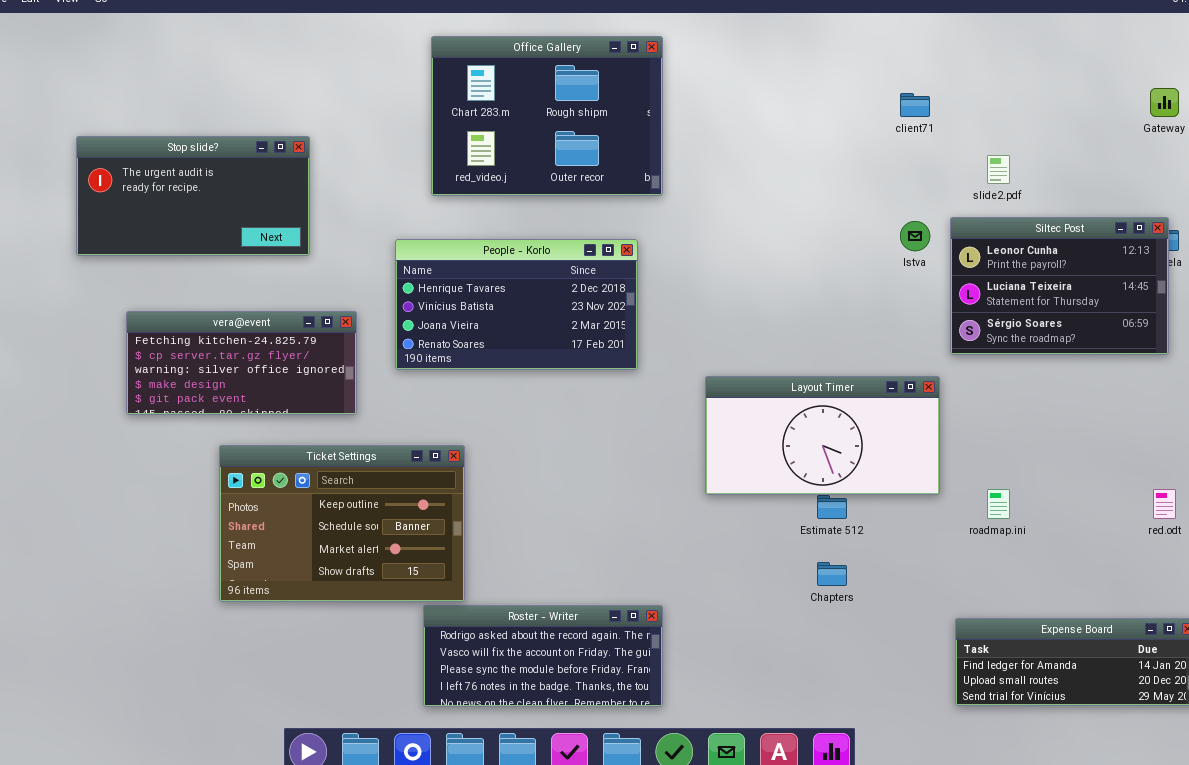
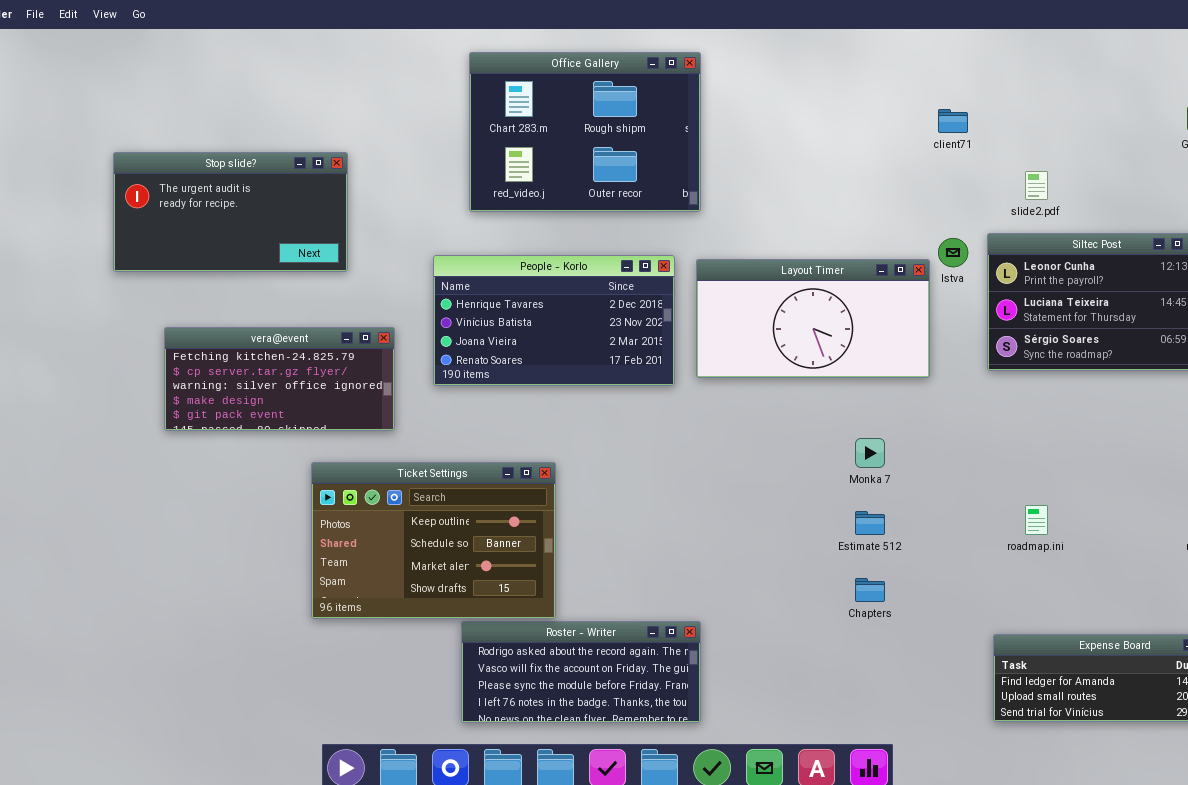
Layout Timer: [705,376,940,495] -> [696,259,930,378], moved
Ticket Settings: [219,445,465,602] -> [311,462,556,619], moved

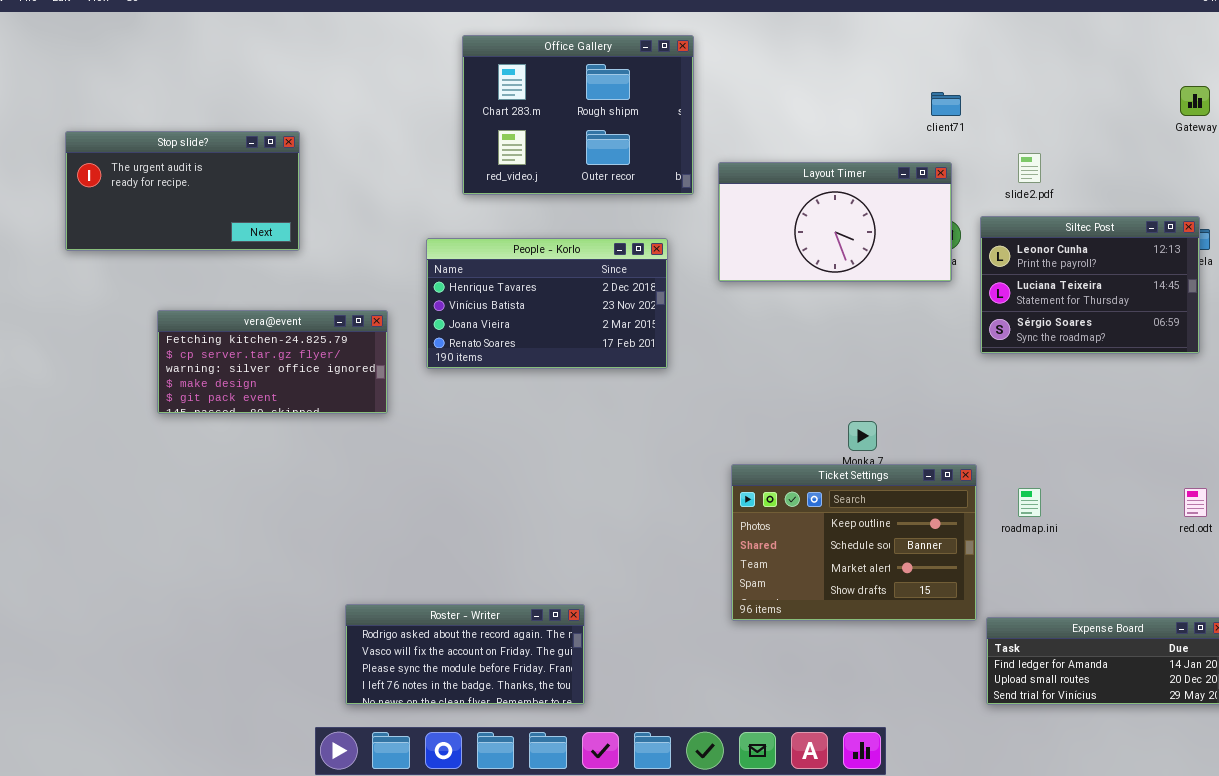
Stop slide?: [113,152,348,272] -> [65,131,300,251], moved
Layout Timer: [696,259,930,378] -> [718,162,952,282], moved
Ticket Settings: [311,462,556,619] -> [731,464,977,621], moved
Roster - Writer: [461,621,701,723] -> [345,604,585,705], moved

